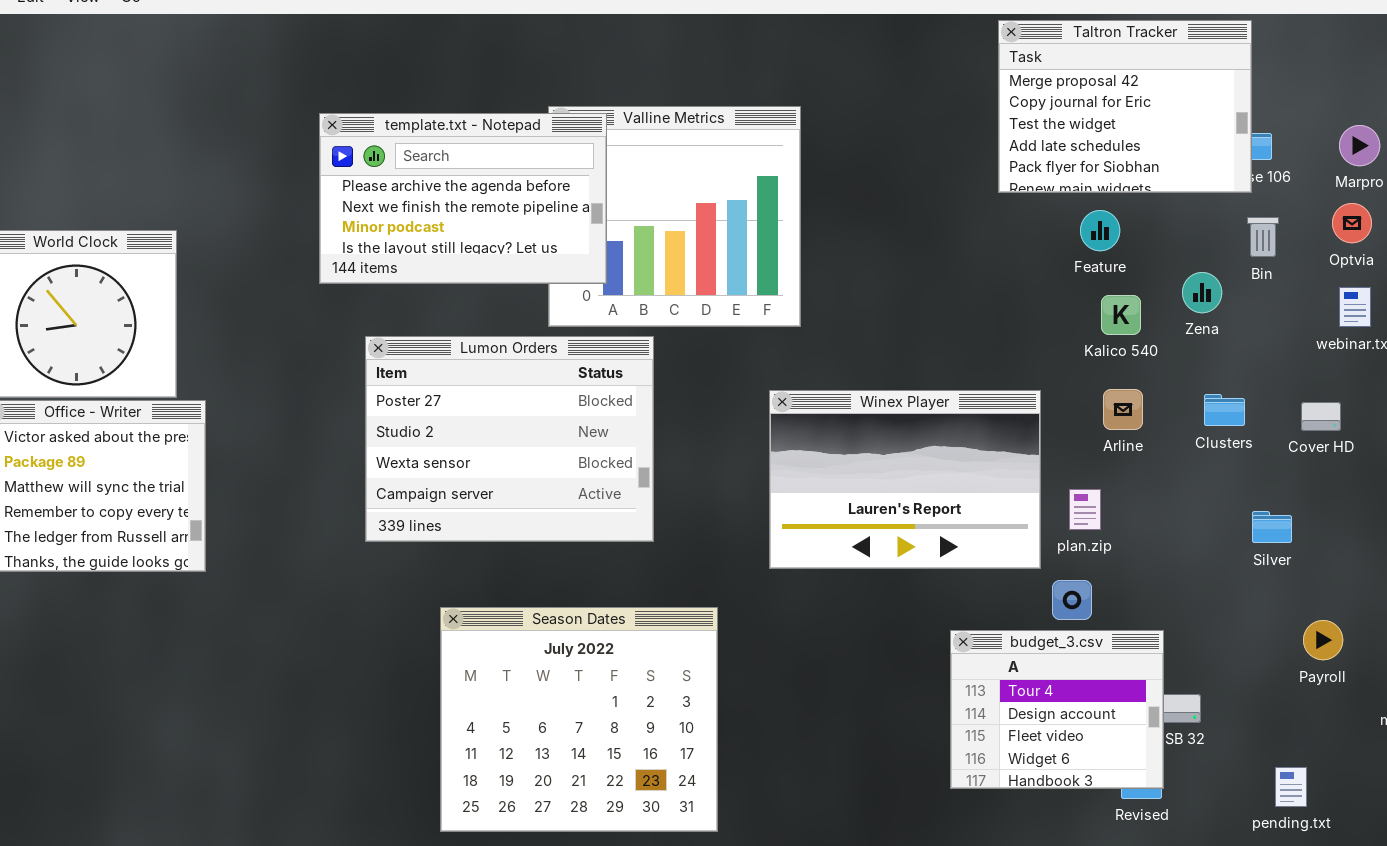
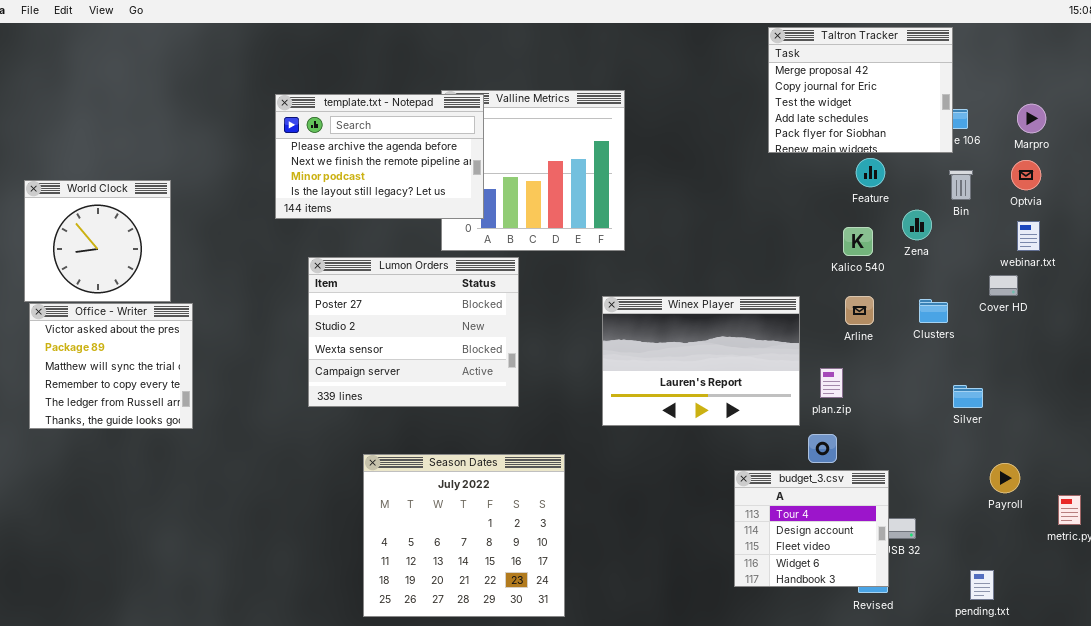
Feature: [1080,210,1120,251] -> [856,158,885,187], moved
Cover HD: [1301,402,1341,431] -> [989,275,1018,296], moved

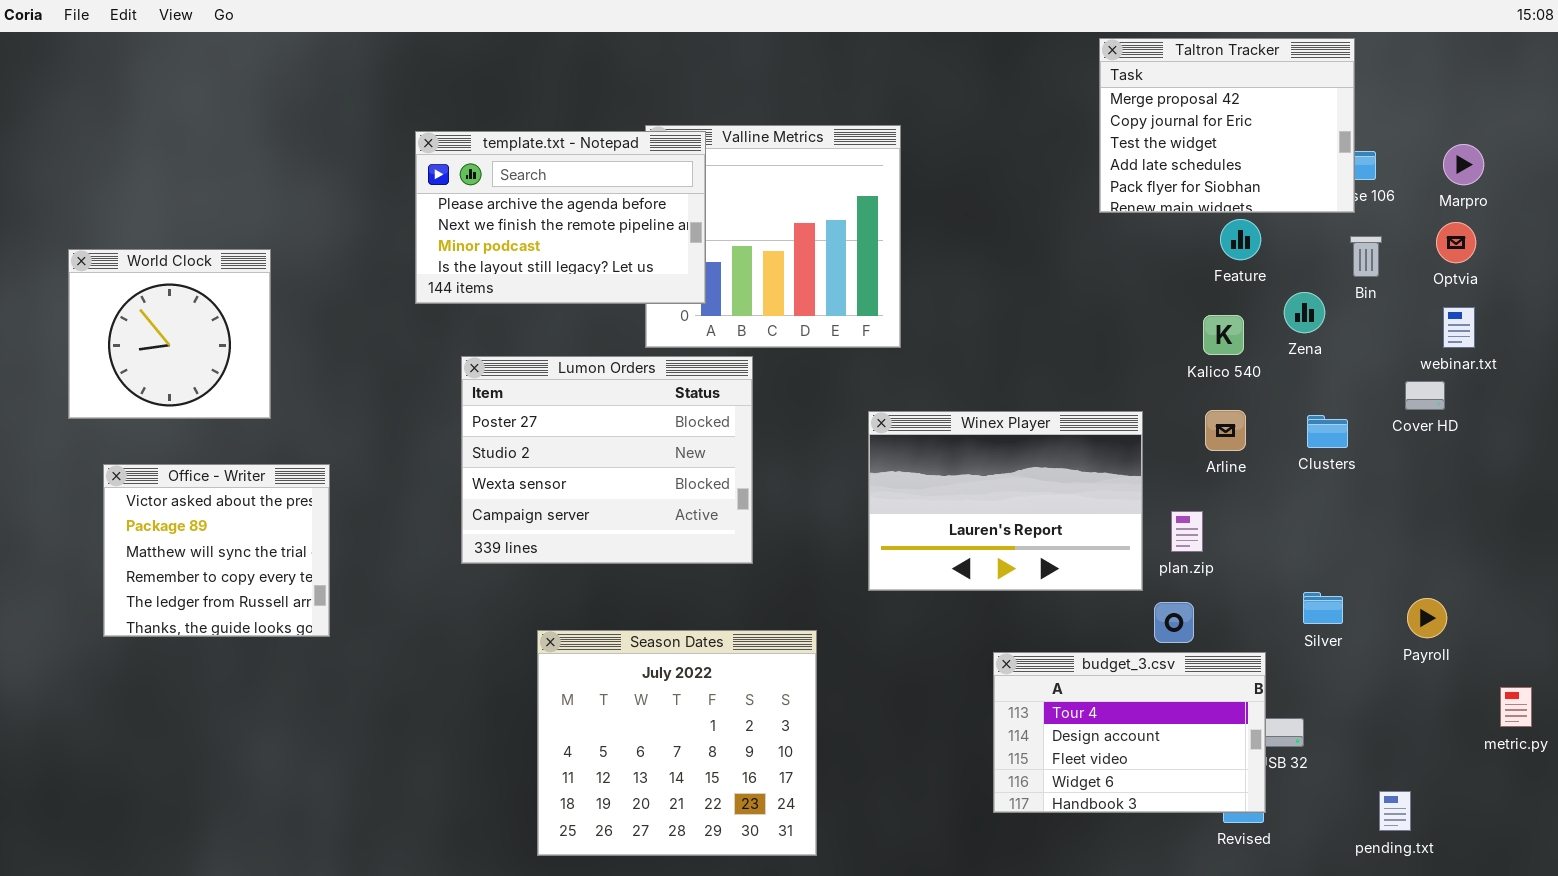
Office - Writer: [29,303,193,429] -> [103,464,330,637], moved
Silver: [953,385,983,408] -> [1303,592,1343,624], moved
Payroll: [990,463,1020,493] -> [1407,598,1447,638], moved
budget_3.csv: [734,470,889,587] -> [993,652,1266,813], resized

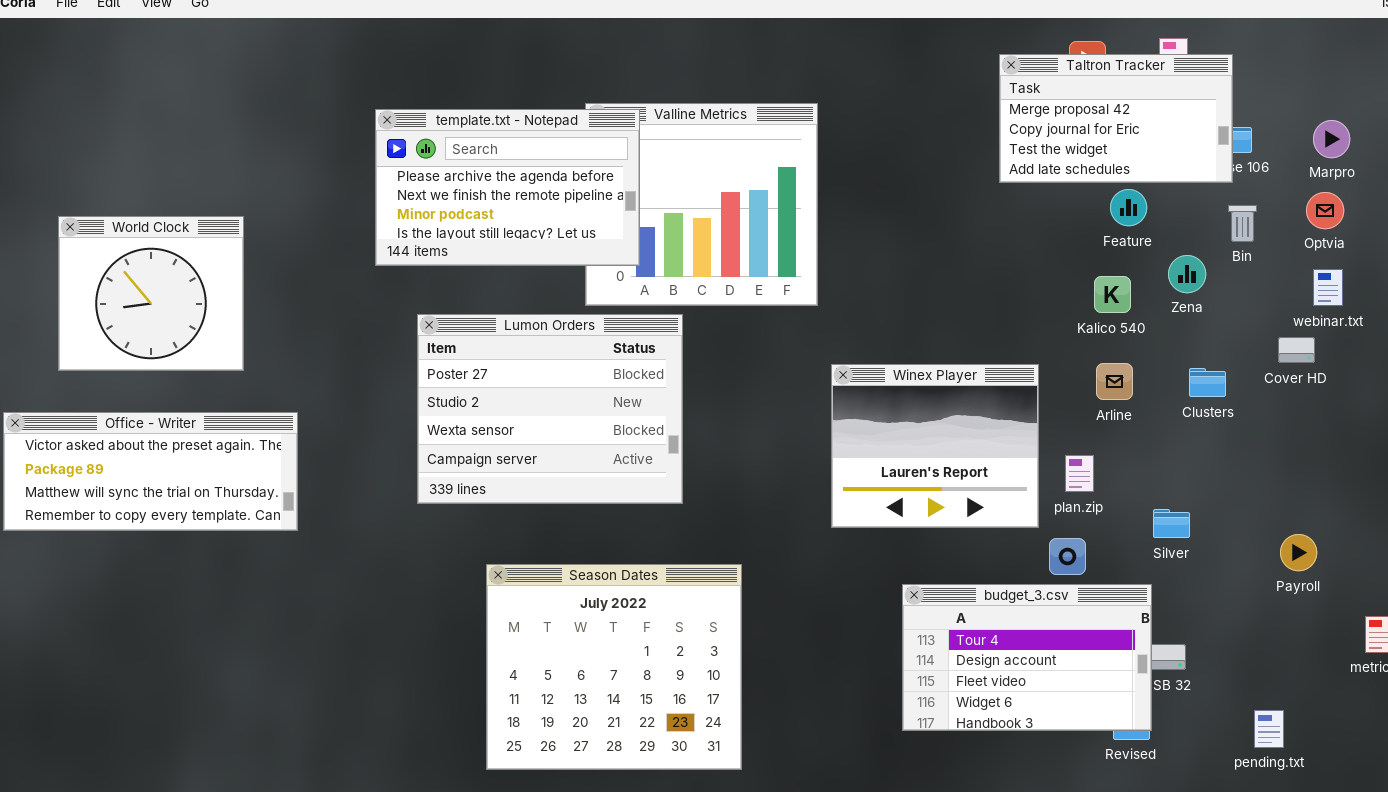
Taltron Tracker: [1099,38,1355,213] -> [999,54,1233,183], resized
Winex Player: [868,411,1143,591] -> [831,364,1039,528], resized
Office - Writer: [103,464,330,637] -> [3,412,298,531], resized
Silver: [1303,592,1343,624] -> [1153,509,1190,538], moved

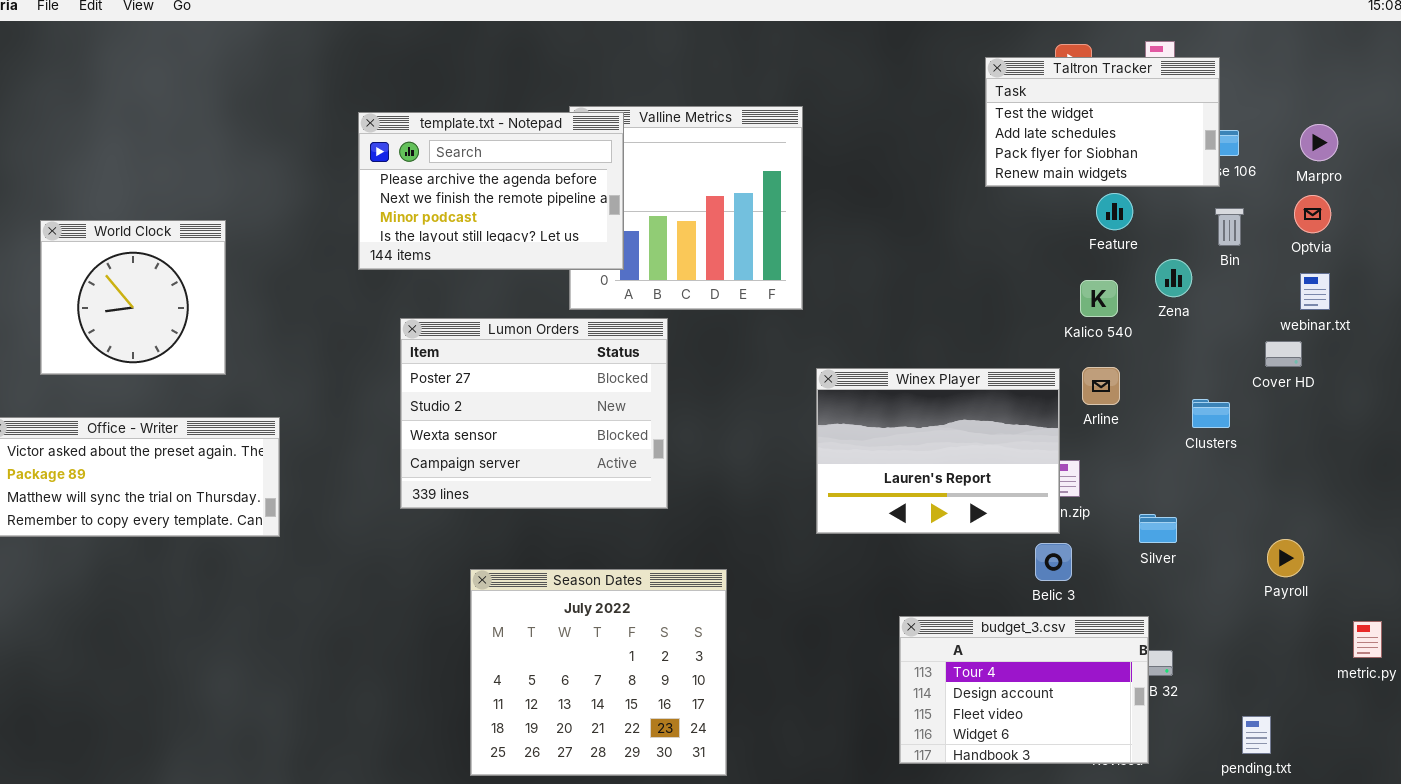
Taltron Tracker: [999,54,1233,183] -> [985,57,1220,187], scrolled down 2 rows
Winex Player: [831,364,1039,528] -> [816,368,1060,534], resized
Clusters: [1189,368,1226,397] -> [1192,399,1230,428], moved
budget_3.csv: [902,584,1152,731] -> [899,616,1149,764], moved

